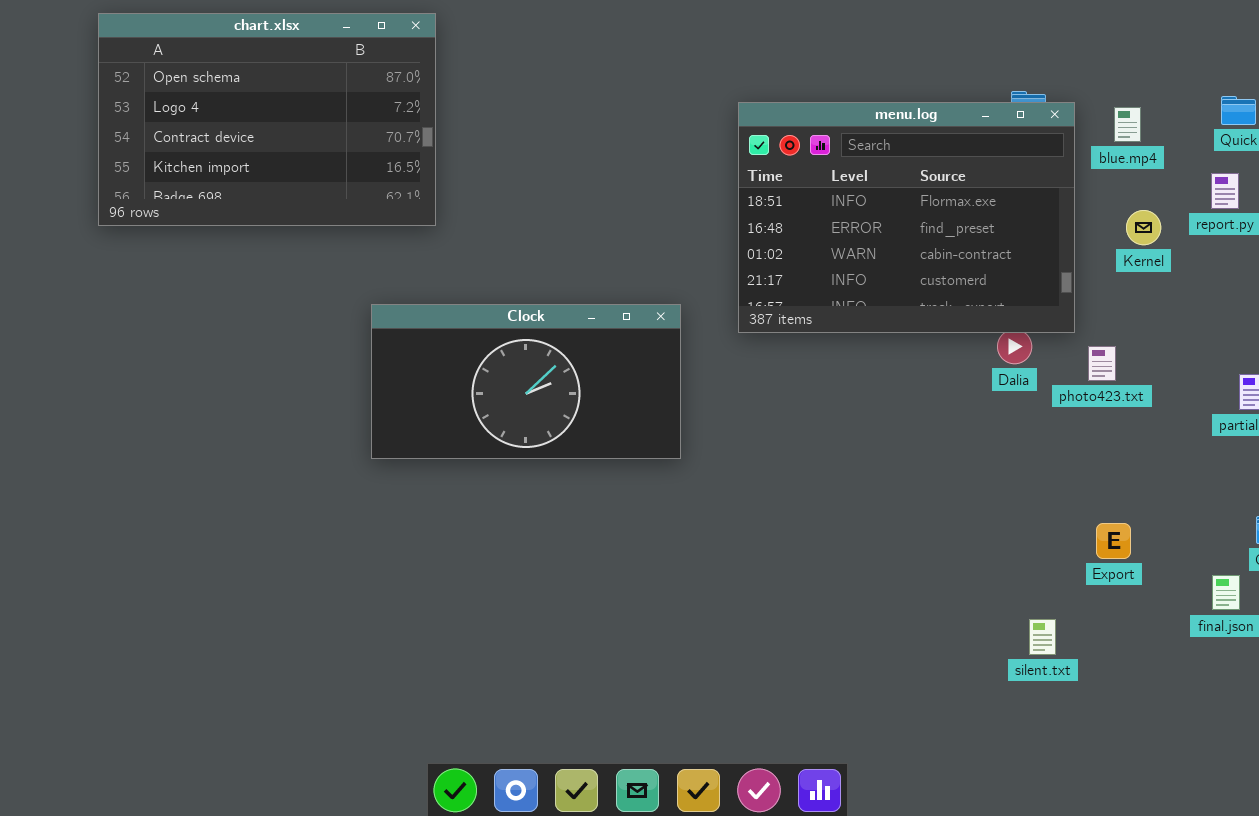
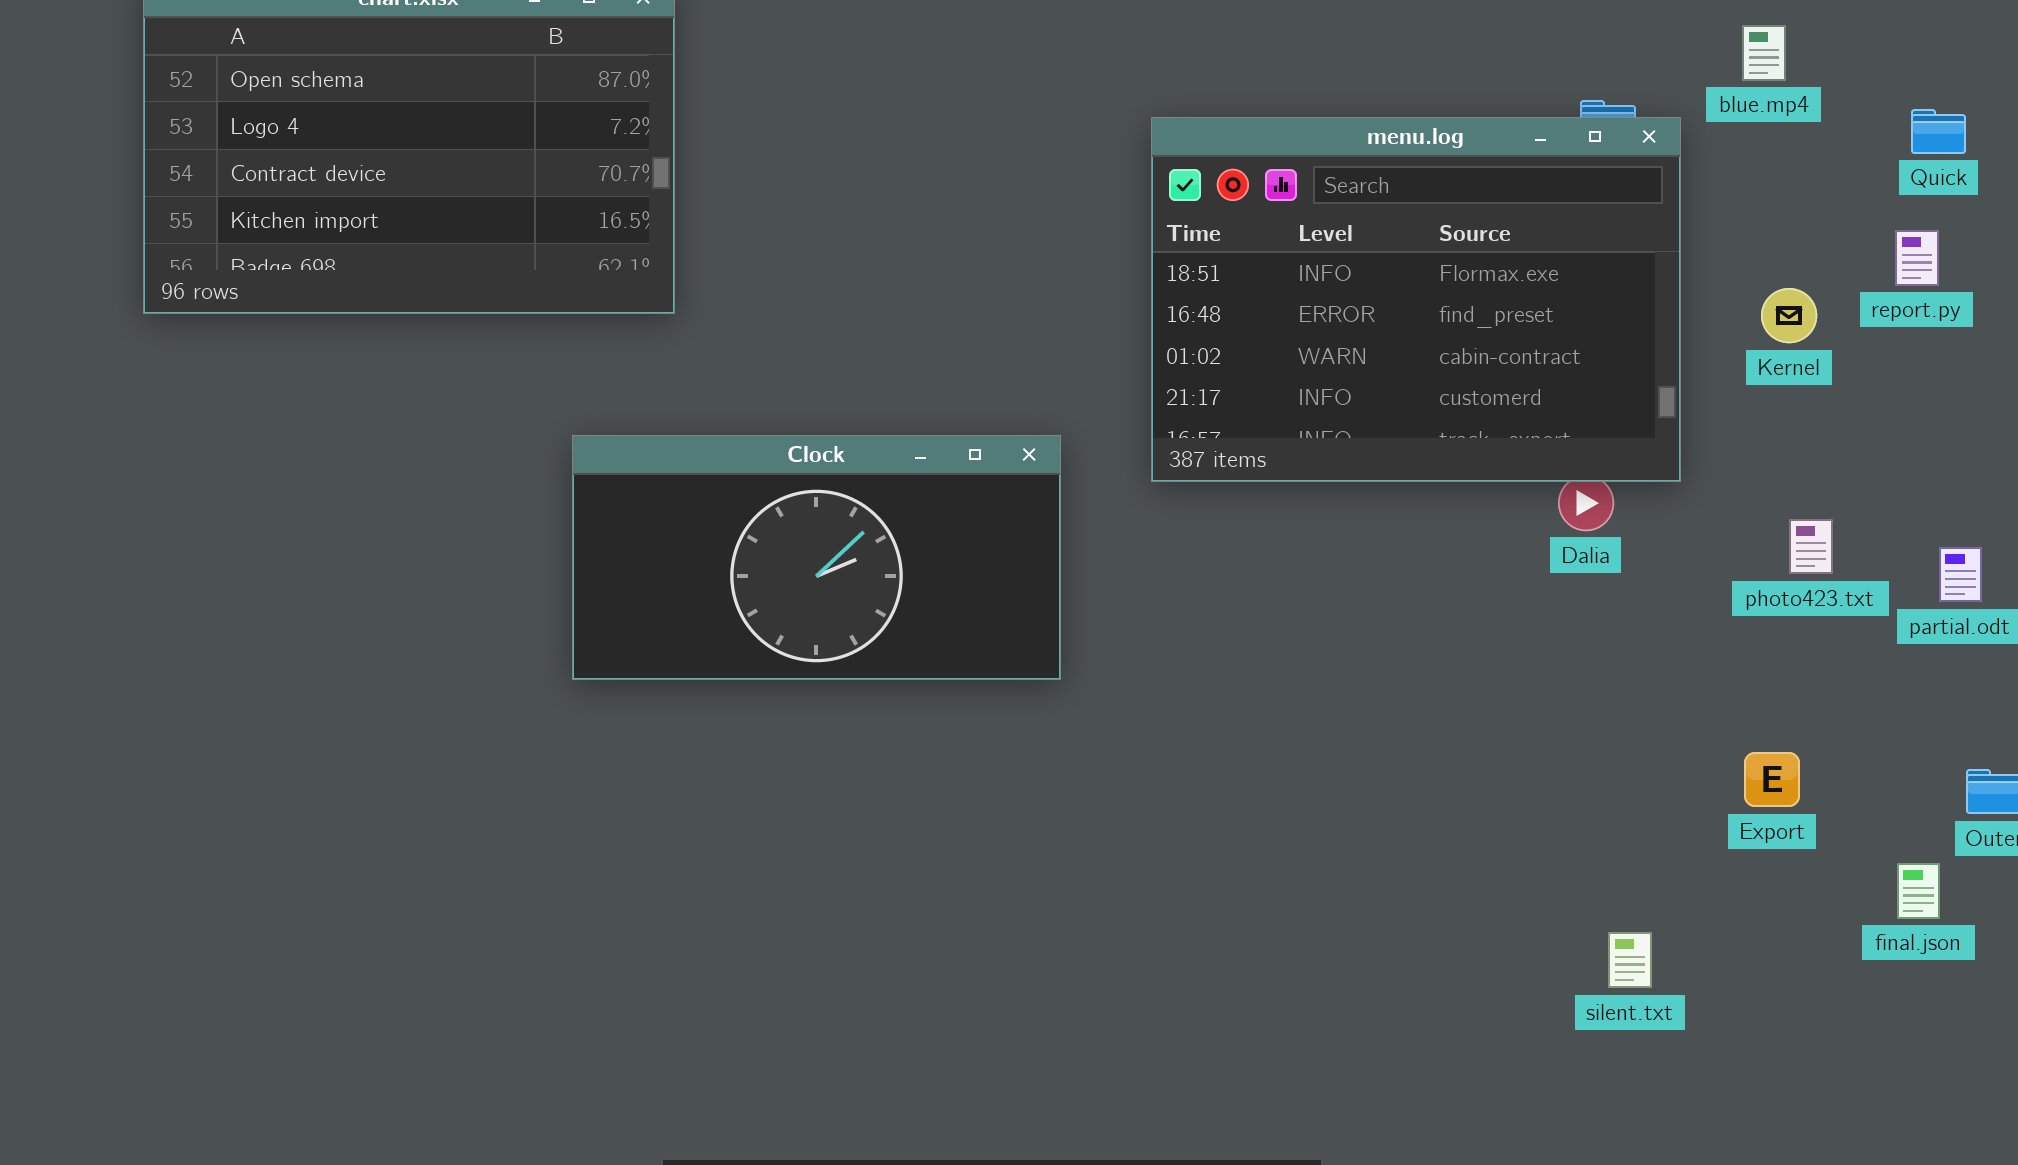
blue.mp4: [1114,107,1141,142] -> [1742,25,1786,81], moved
photo423.txt: [1088,346,1116,381] -> [1789,519,1833,574], moved
Export: [1096,523,1131,559] -> [1744,752,1800,807], moved

